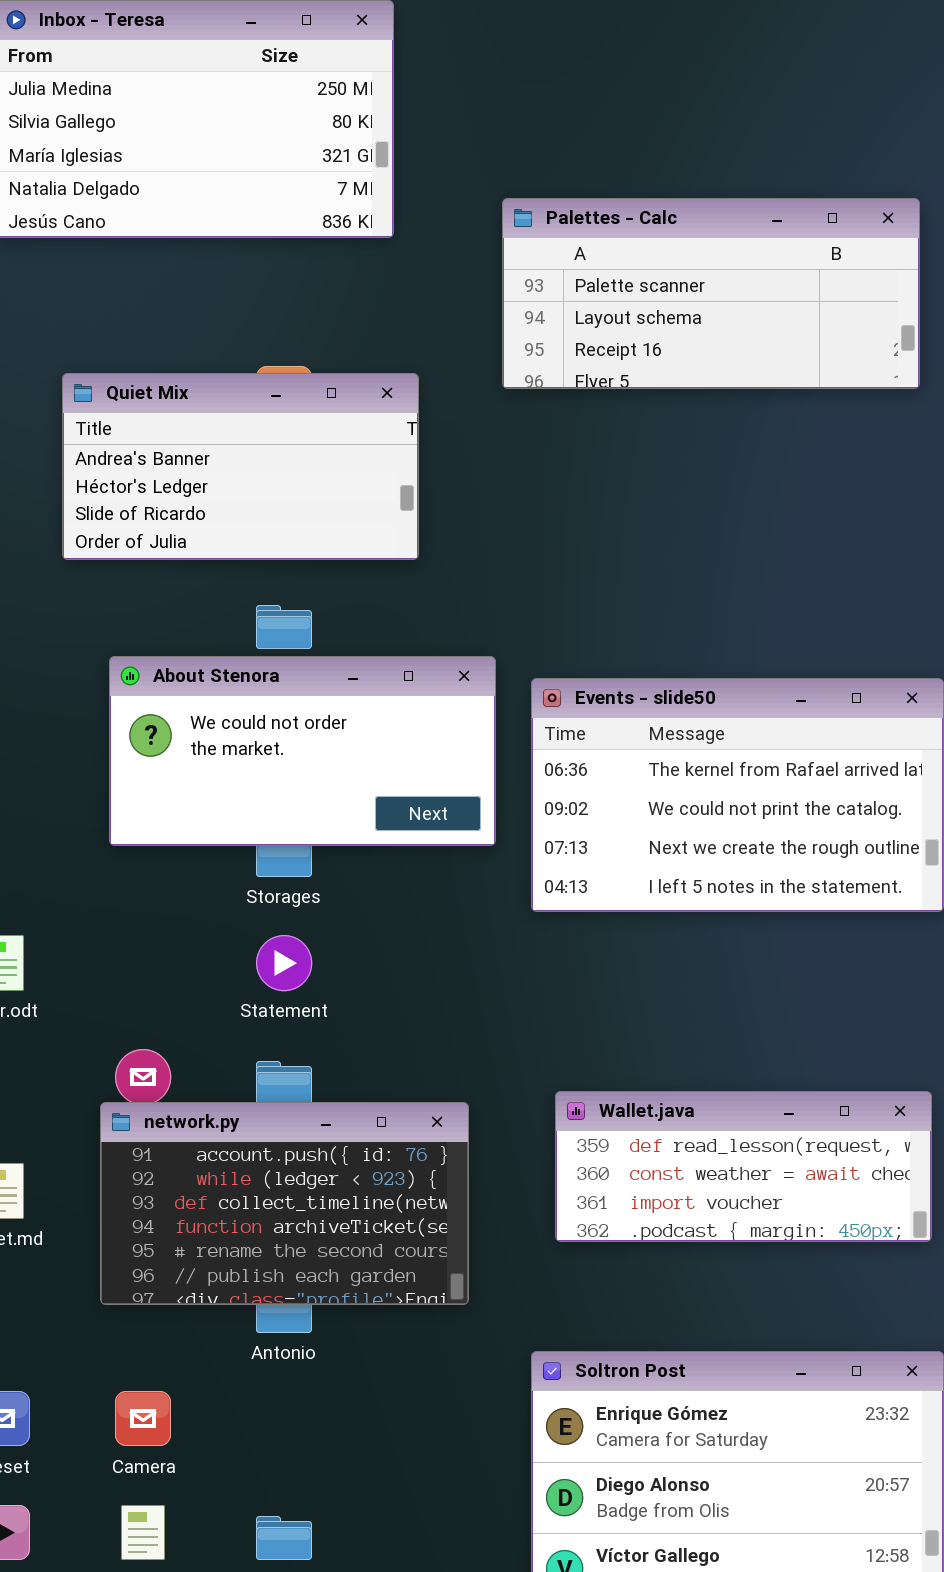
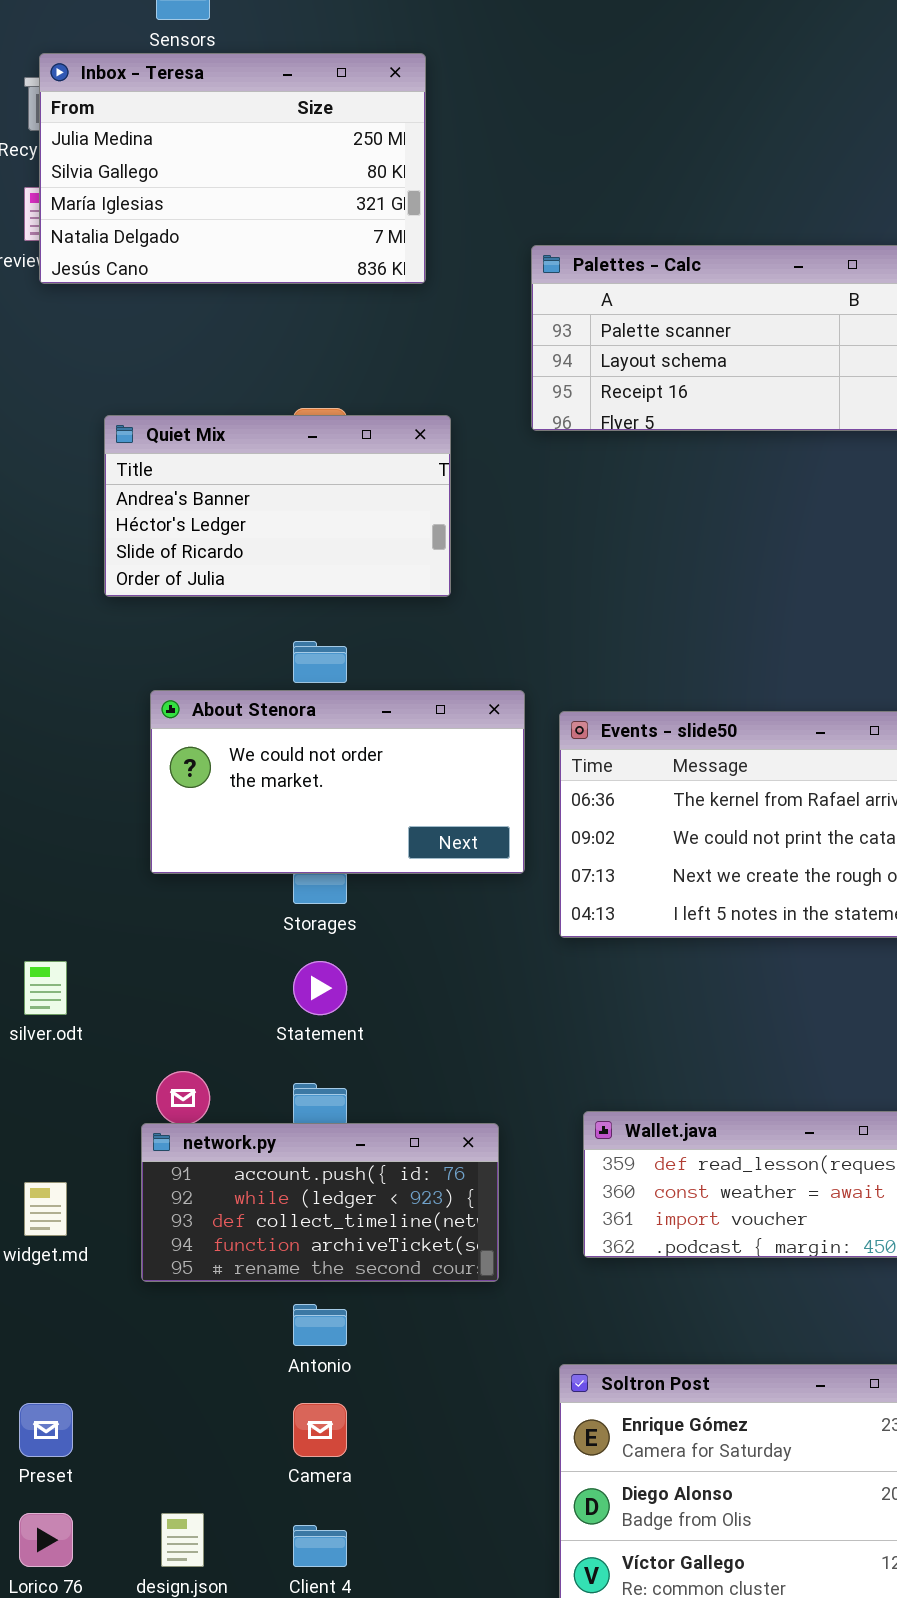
network.py: [100,1102,469,1305] -> [141,1123,499,1282], resized
Camera: [115,1391,171,1446] -> [293,1403,347,1457], moved

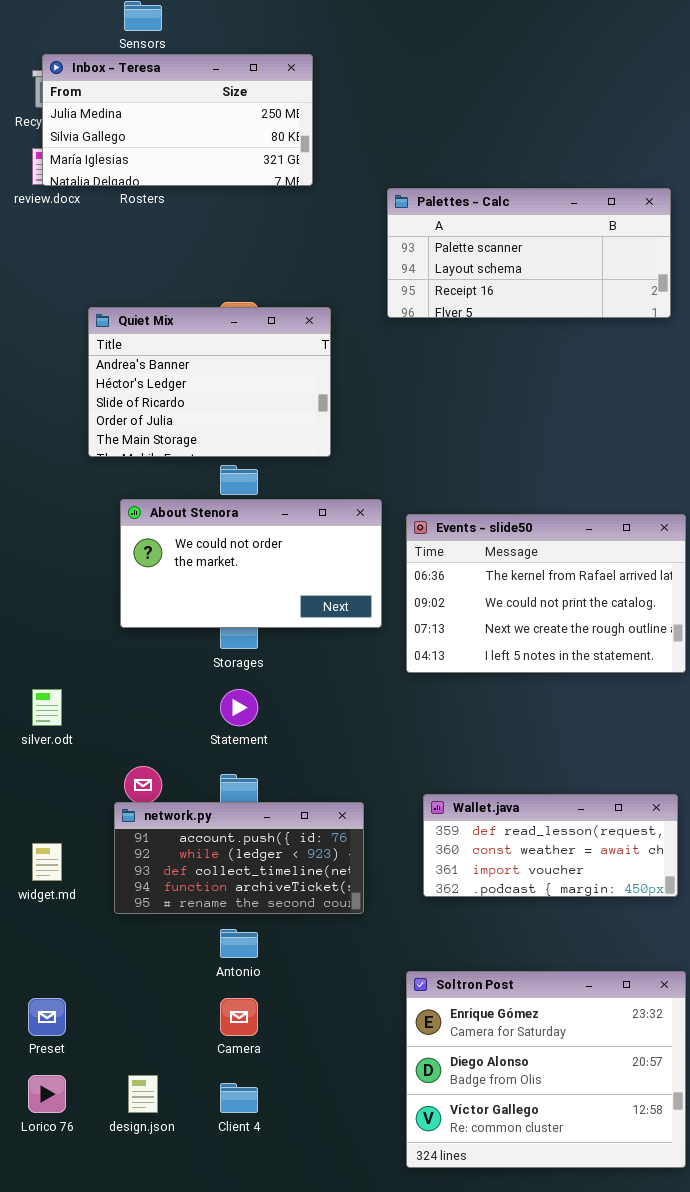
Inbox - Teresa: [39,53,426,284] -> [42,54,313,186], resized
Quiet Mix: [104,415,451,597] -> [88,307,331,457], resized

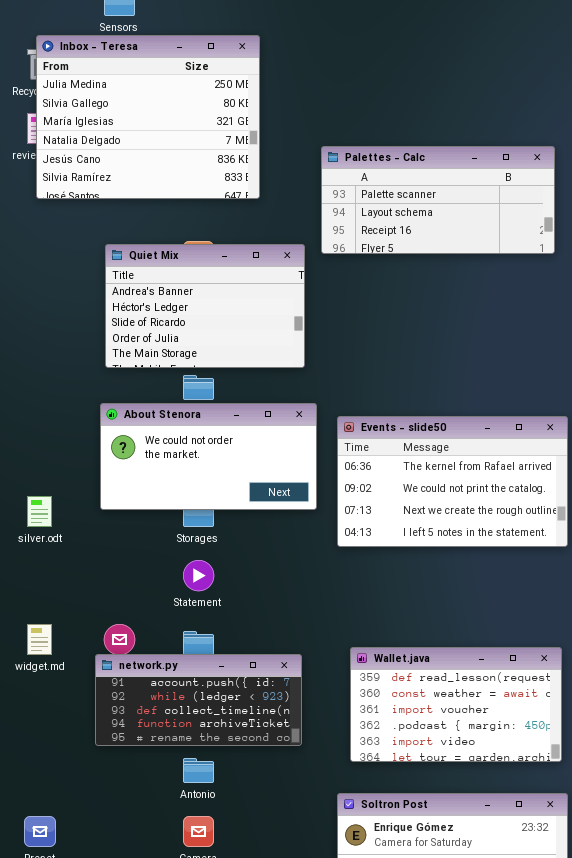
Inbox - Teresa: [42,54,313,186] -> [36,35,260,199], resized
Quiet Mix: [88,307,331,457] -> [105,244,305,368], moved
silver.odt: [32,689,62,726] -> [27,496,52,527], moved
Wallet.java: [423,794,678,897] -> [350,647,562,762], resized
widget.md: [32,843,62,881] -> [27,624,52,655], moved

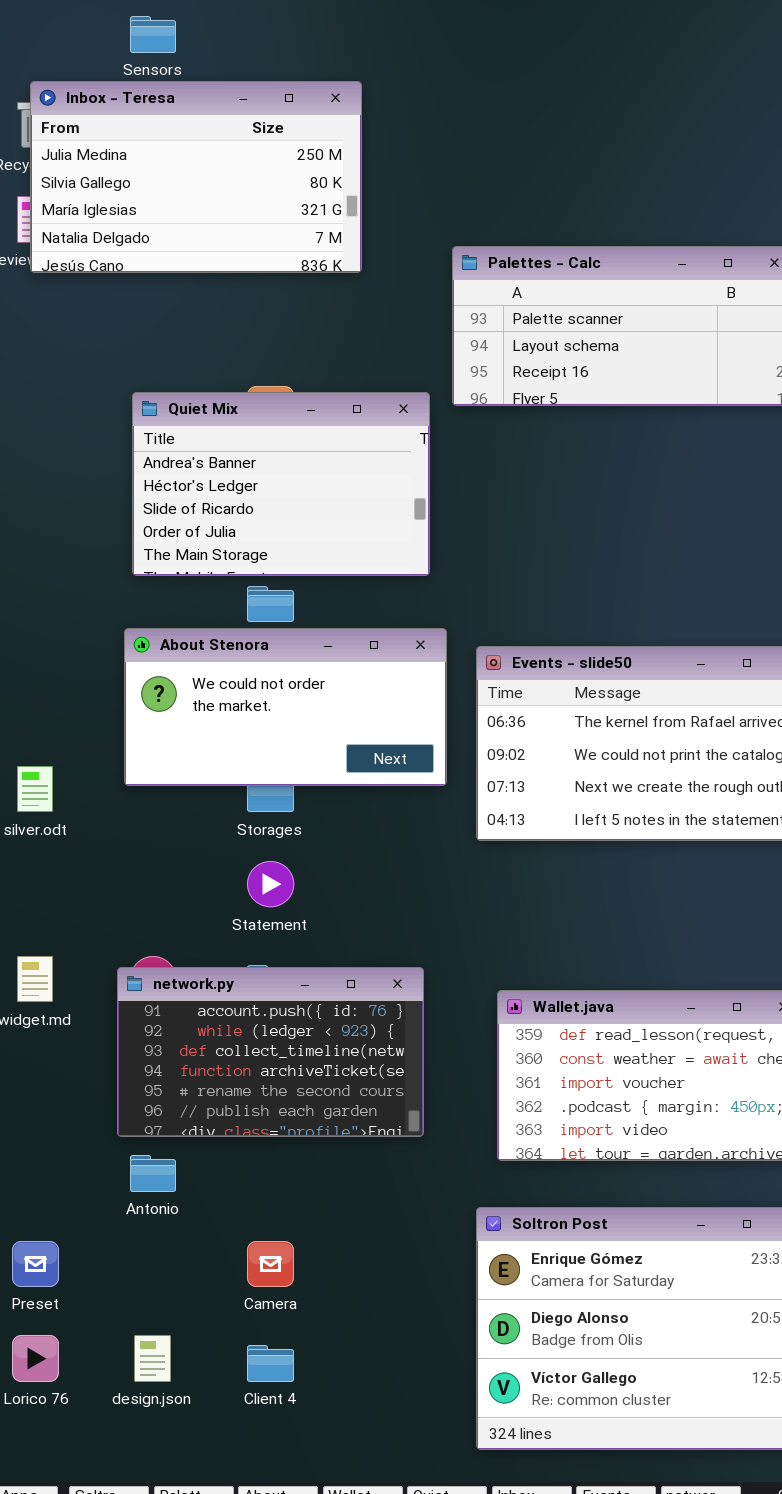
Inbox - Teresa: [36,35,260,199] -> [30,81,362,273], resized
network.py: [95,654,302,746] -> [117,967,424,1137], resized
Antonio: [183,758,214,783] -> [130,1155,176,1192], moved

